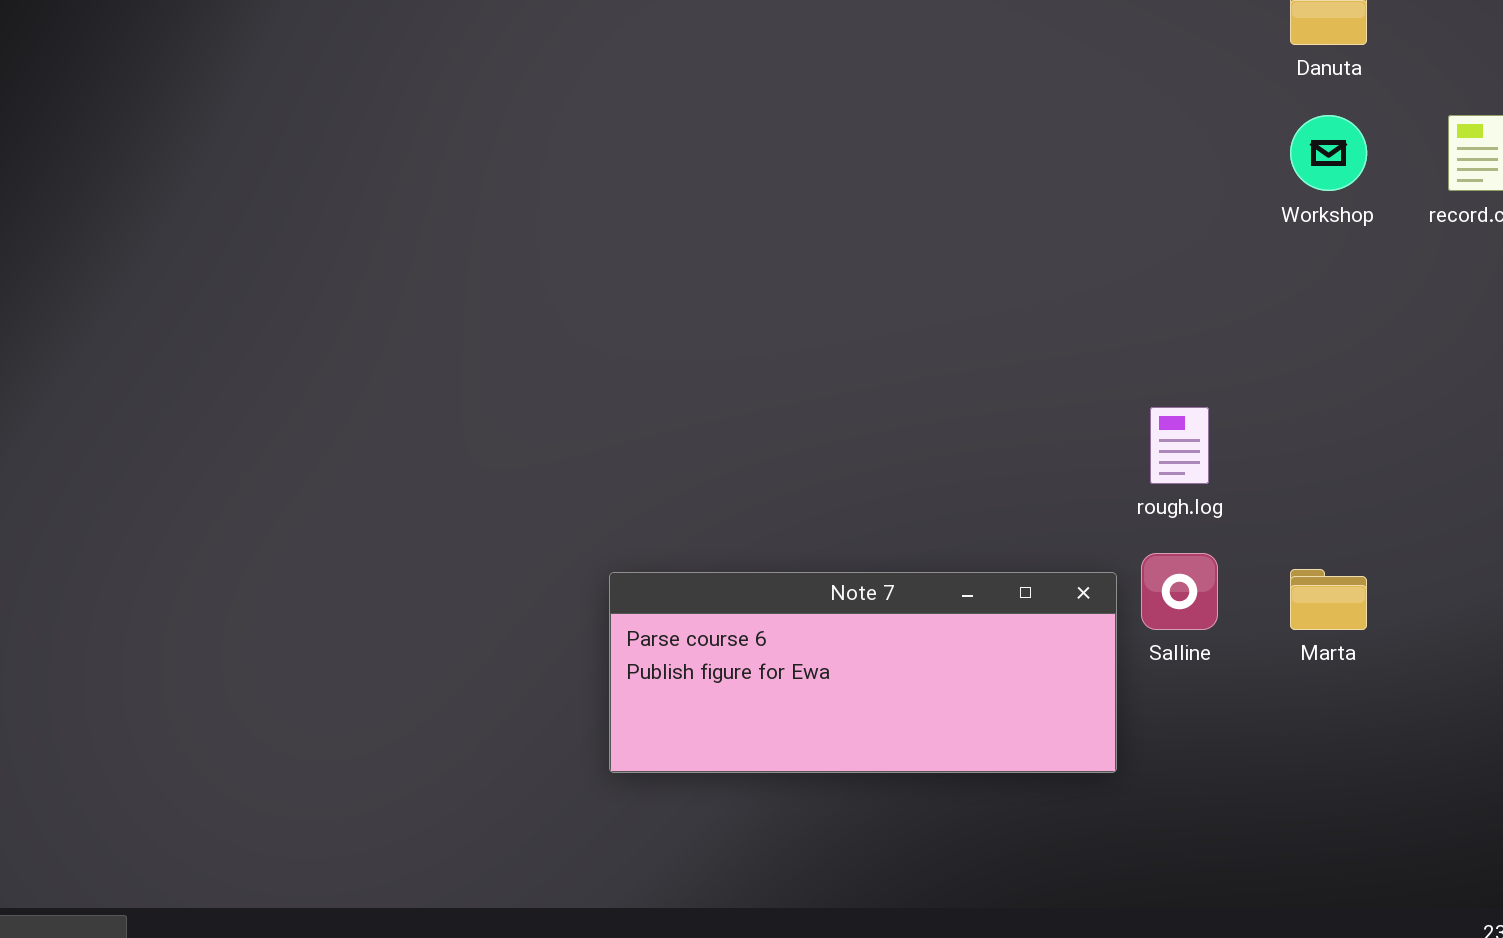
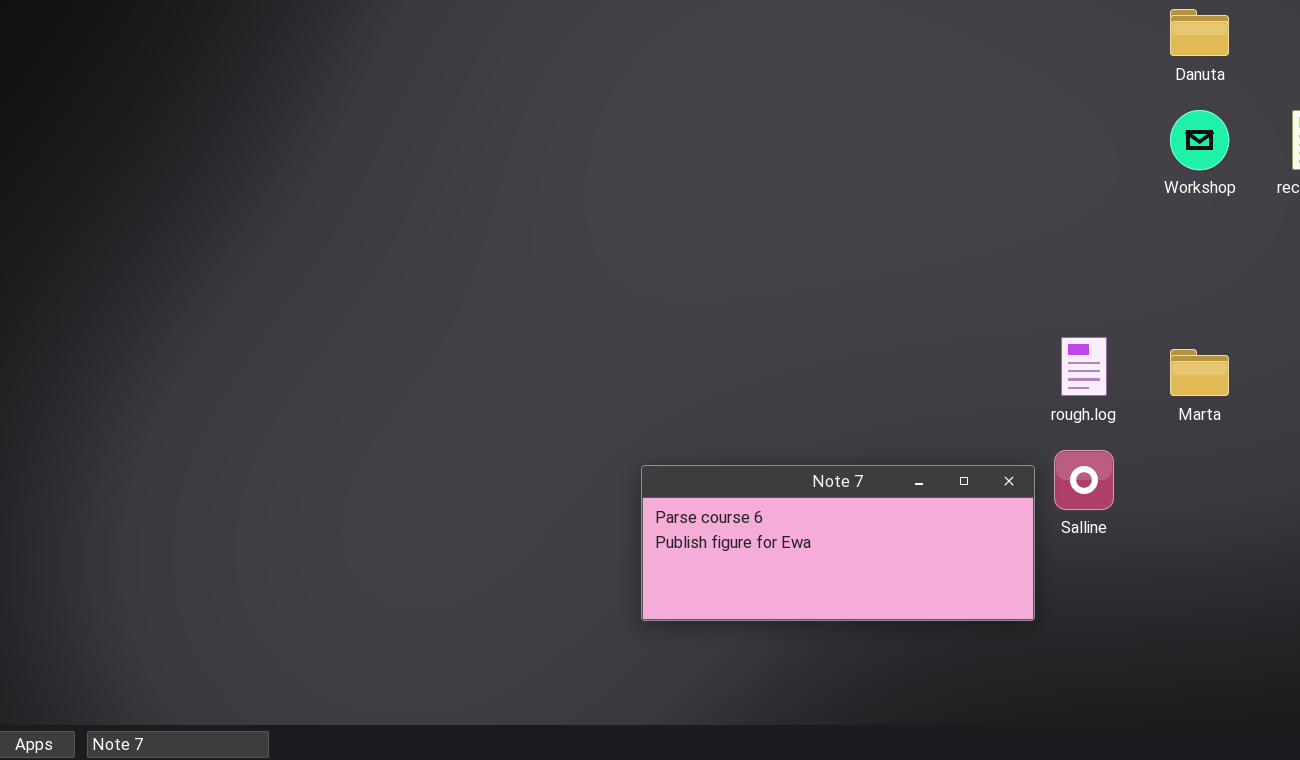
Marta: [1290,569,1367,630] -> [1170,349,1229,396], moved

